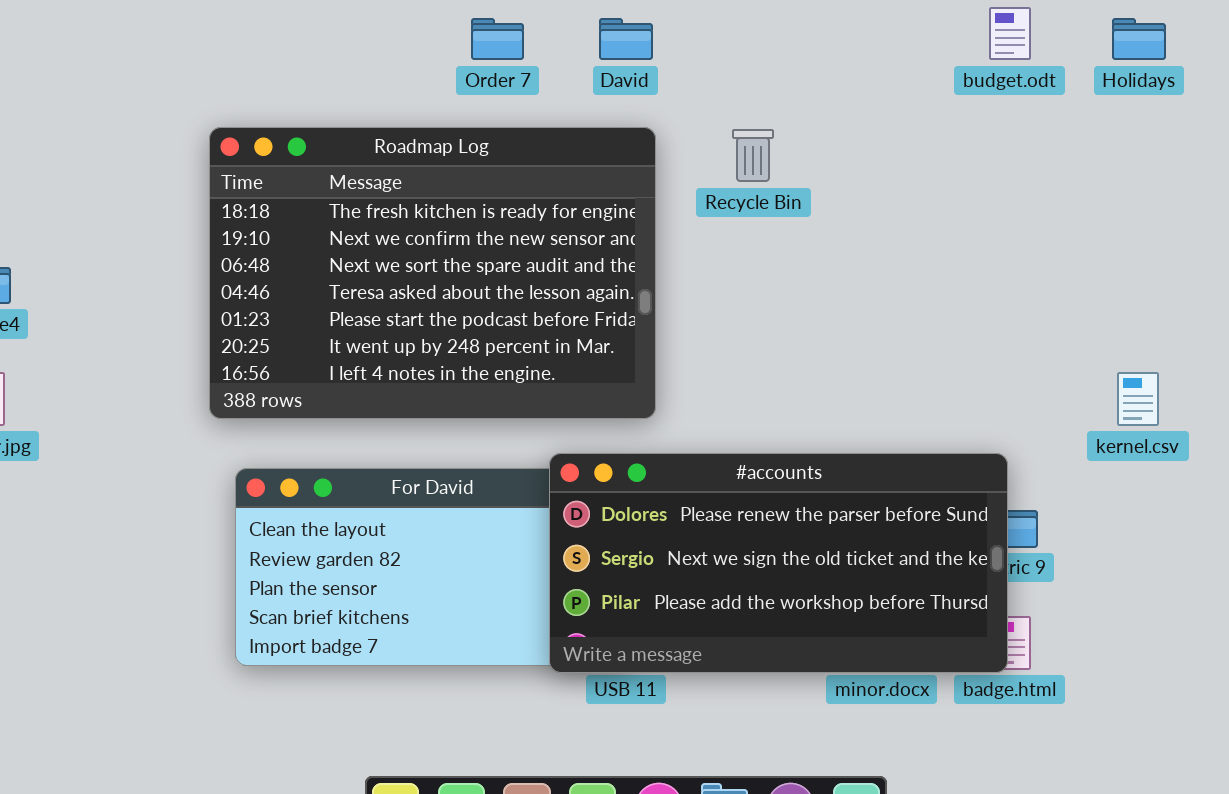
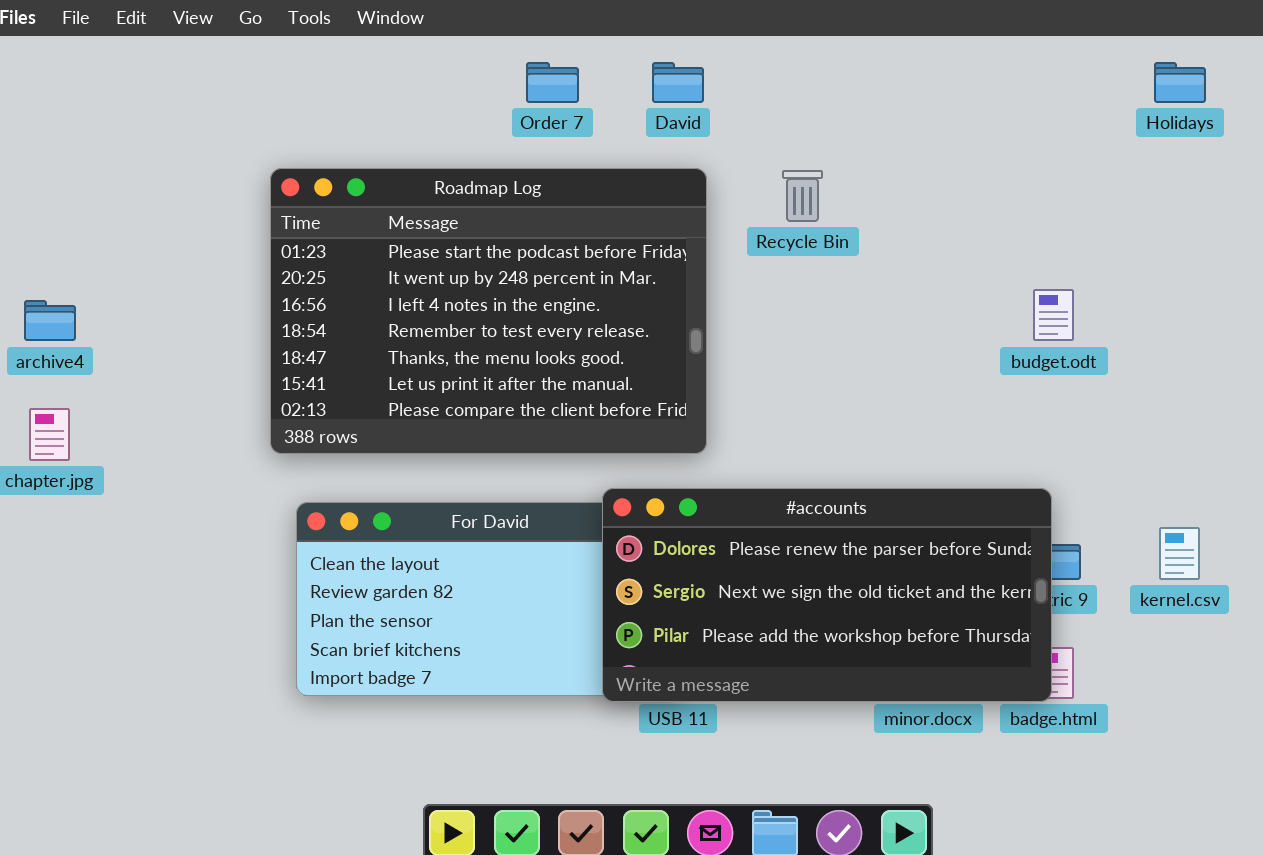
budget.odt: [989,7,1031,60] -> [1033,289,1074,341], moved
Roadmap Log: [209,127,656,419] -> [270,168,707,454], scrolled down 4 rows
kernel.csv: [1117,372,1159,426] -> [1159,527,1200,580], moved

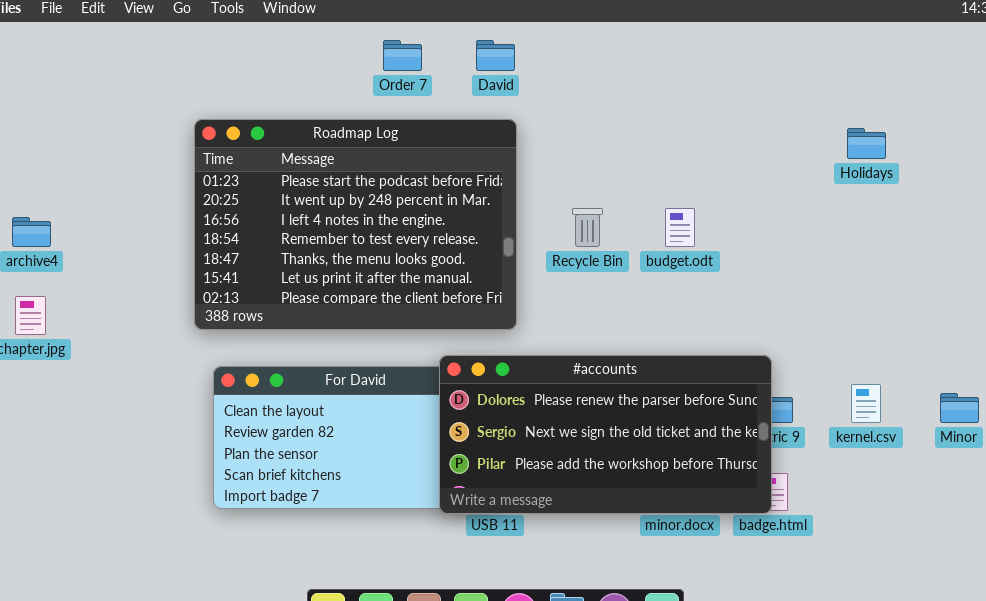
Holidays: [1154,62,1206,103] -> [847,128,886,159], moved
Recycle Bin: [782,170,823,222] -> [572,208,603,247], moved
budget.odt: [1033,289,1074,341] -> [665,208,695,247], moved

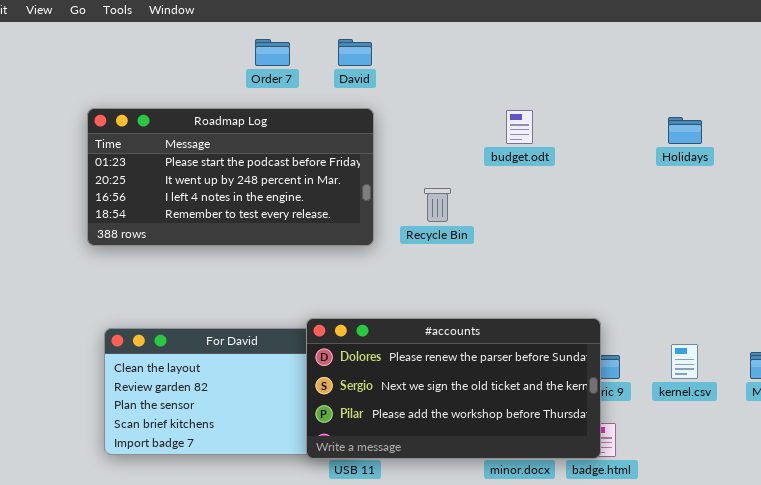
Roadmap Log: [194,119,517,330] -> [87,108,374,246], resized
budget.odt: [665,208,695,247] -> [506,110,533,144], moved

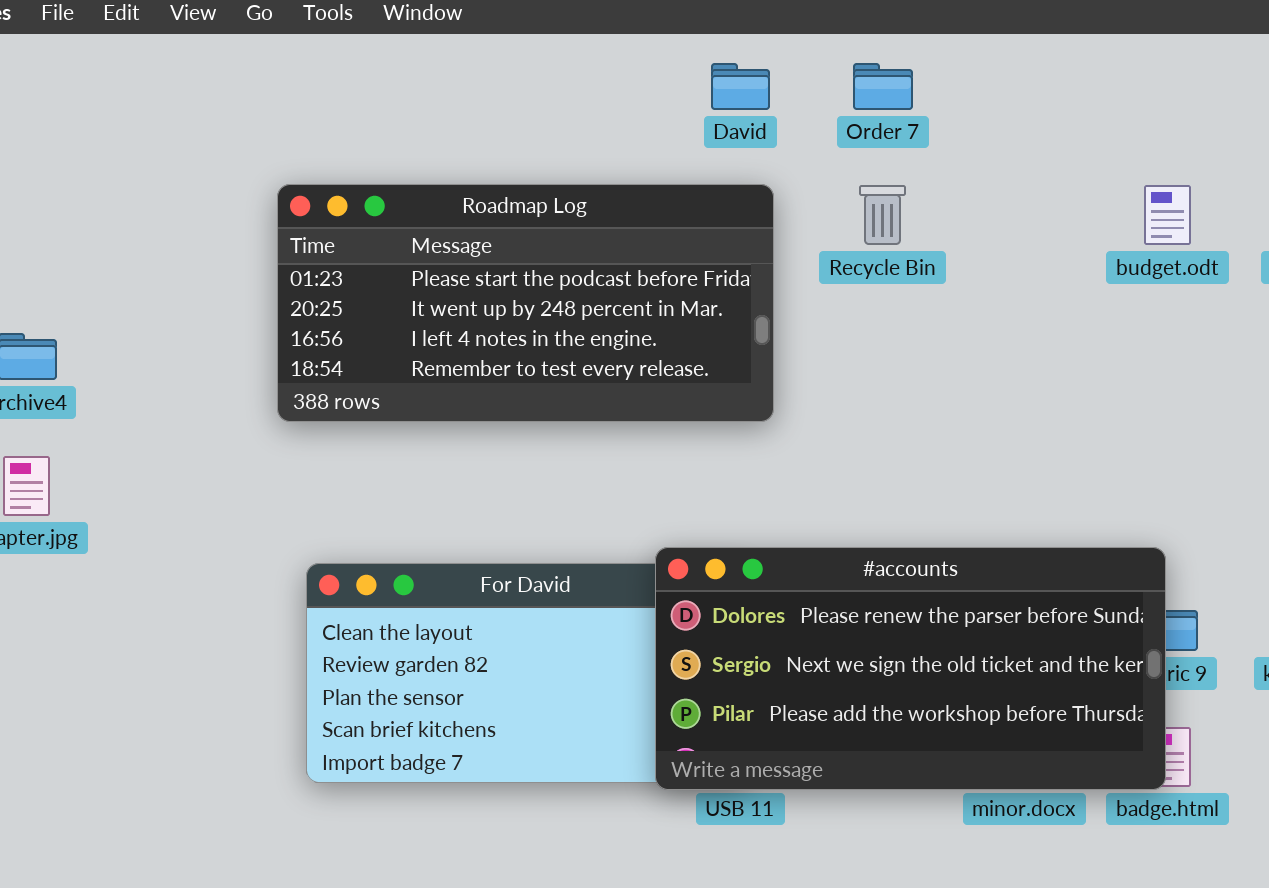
Order 7: [255,39,290,66] -> [853,63,913,110], moved
budget.odt: [506,110,533,144] -> [1144,185,1191,245], moved
Recycle Bin: [424,188,451,222] -> [859,185,906,245], moved

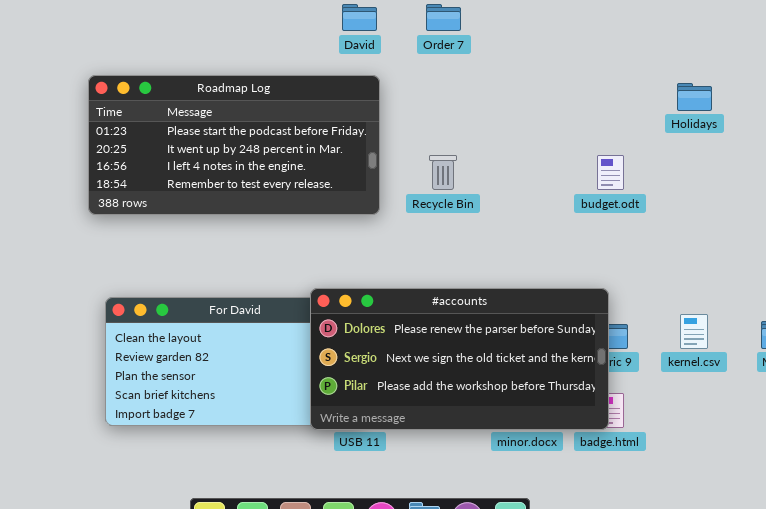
Recycle Bin: [859,185,906,245] -> [429,155,457,190], moved
budget.odt: [1144,185,1191,245] -> [597,155,624,190], moved

